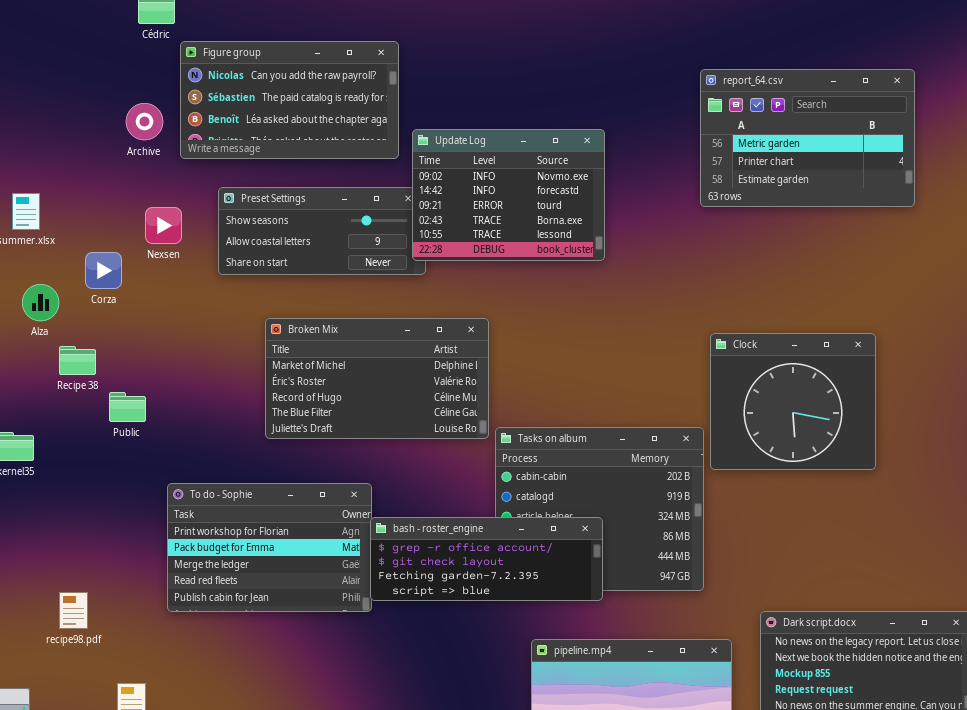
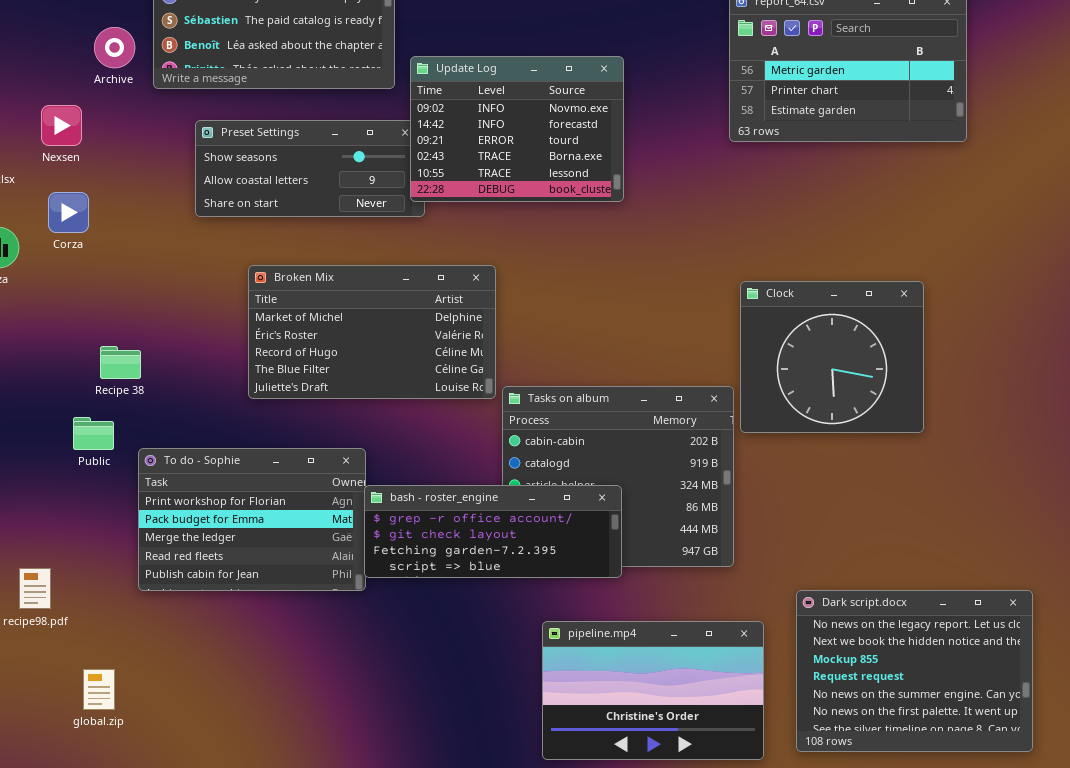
Nexsen: [145,207,182,244] -> [41,105,82,146], moved
Recipe 38: [59,346,96,375] -> [100,346,141,379], moved
Public: [109,392,146,422] -> [73,417,114,450], moved

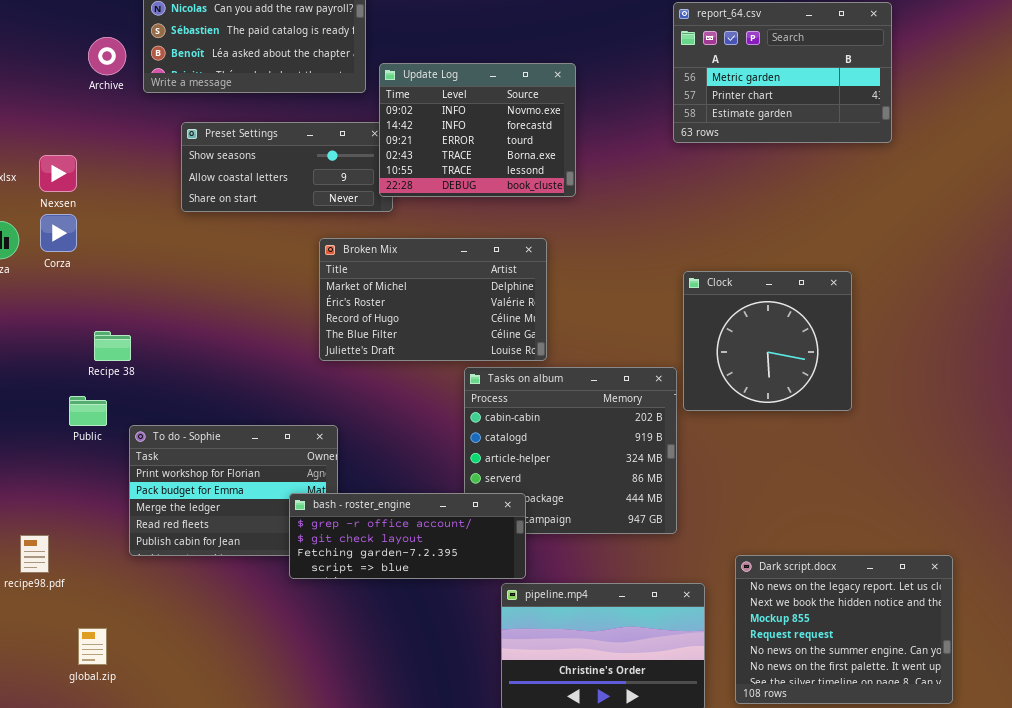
Nexsen: [41,105,82,146] -> [39,155,77,192], moved
Corza: [48,192,89,233] -> [40,214,77,252], moved
Broken Mix: [248,265,496,399] -> [319,238,547,361], moved
bash - roster_engine: [364,485,622,578] -> [289,493,526,579], moved

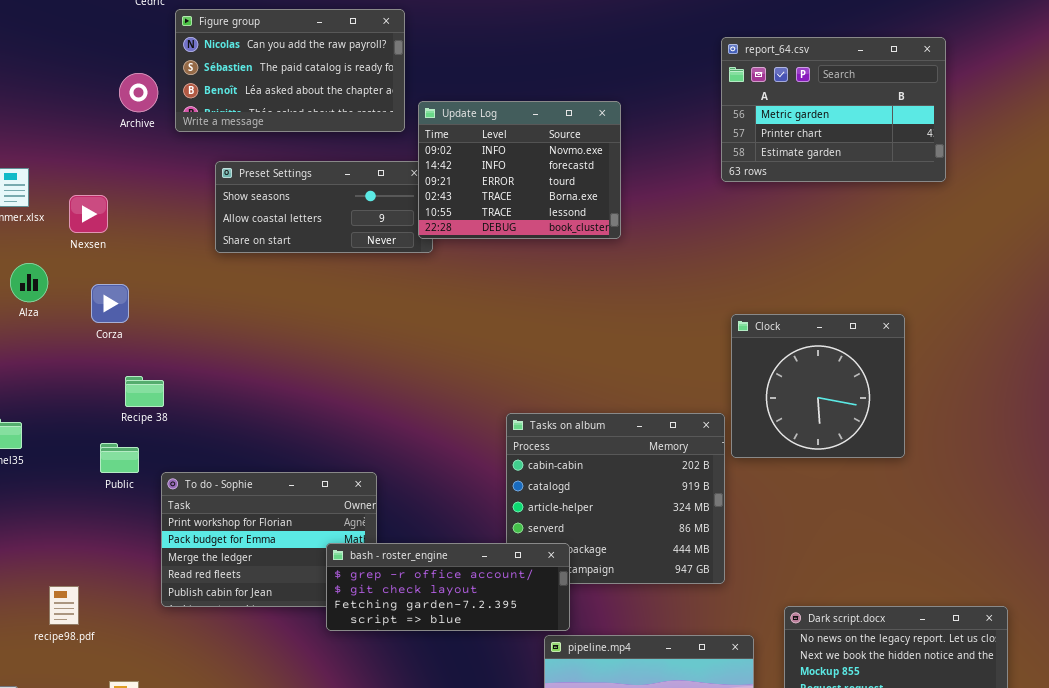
Corza: [40,214,77,252] -> [91,284,129,323], moved
Broken Mix: [319,238,547,361] -> none, closed

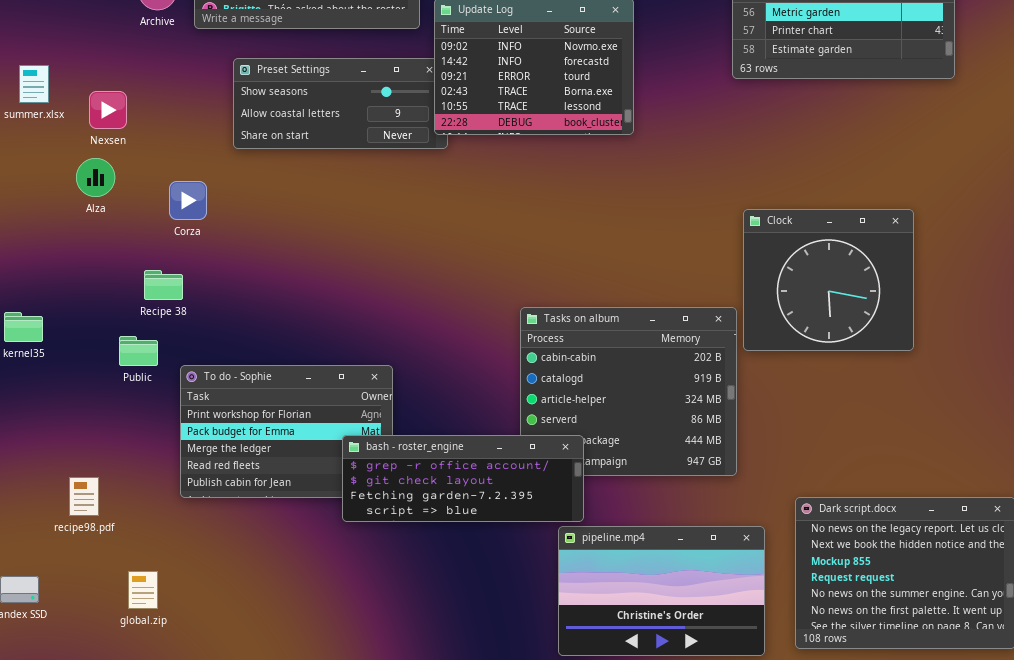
Alza: [10,263,48,302] -> [76,158,115,197], moved
Corza: [91,284,129,323] -> [169,181,207,220], moved

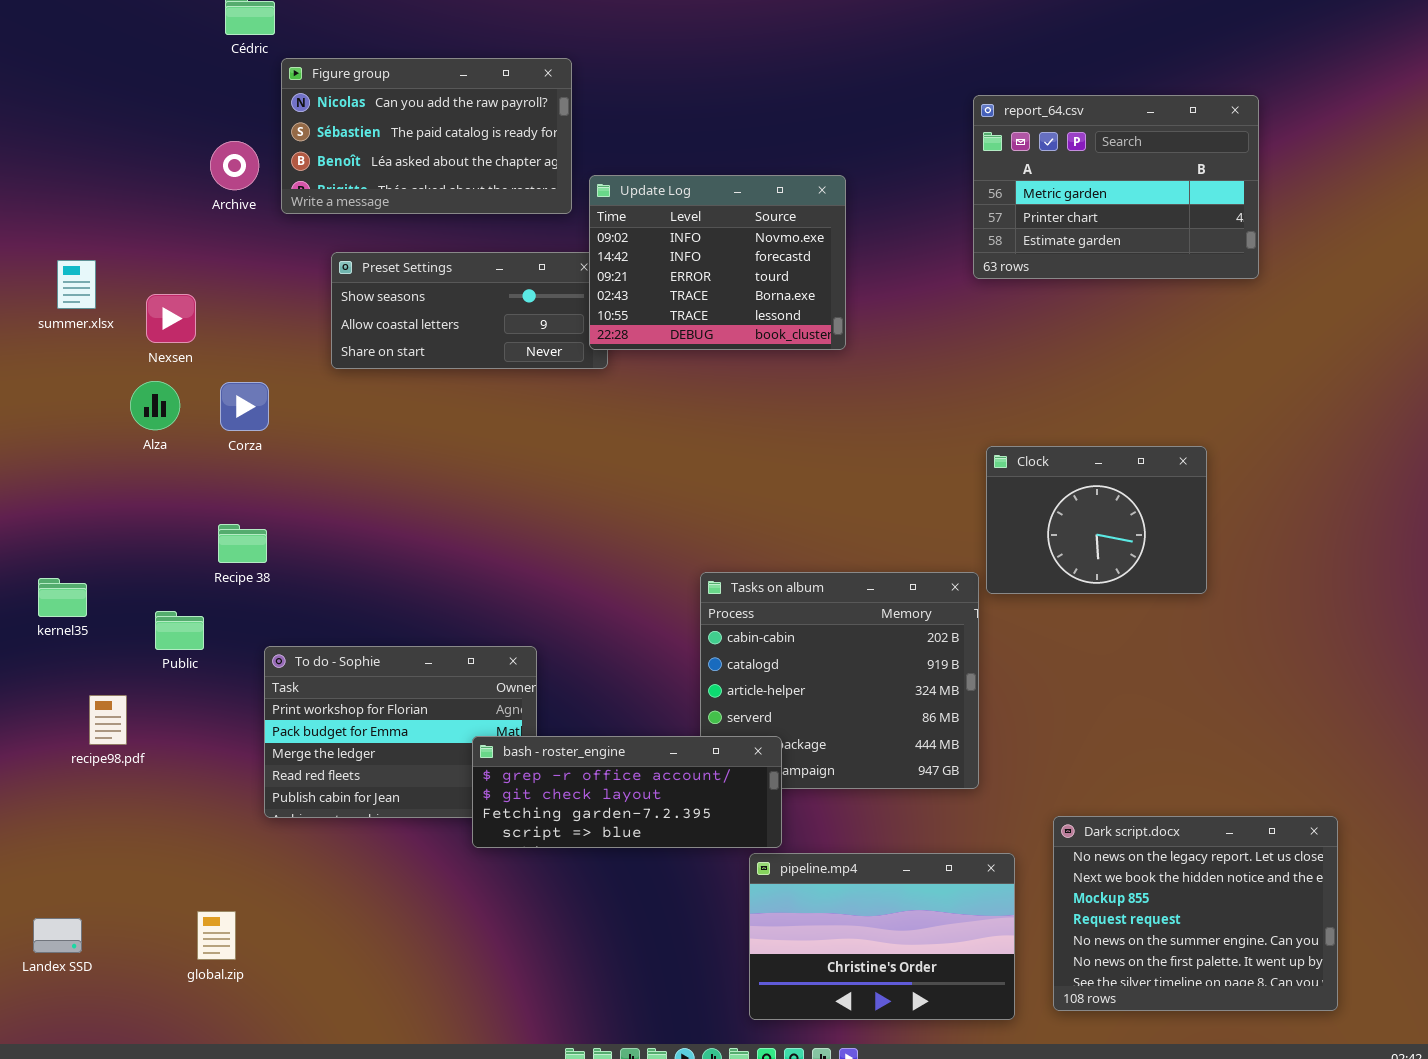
Corza: [169,181,207,220] -> [220,382,269,431], moved
Clock: [743,209,914,351] -> [986,446,1207,594], resized
Public: [119,336,158,366] -> [155,611,204,650], moved
recipe98.pdf: [69,477,99,516] -> [89,695,127,745], moved

